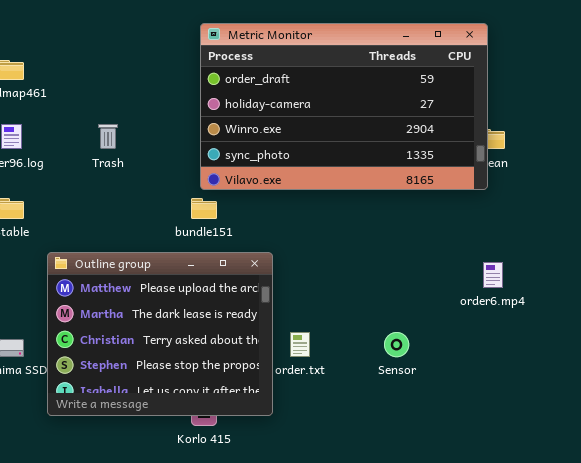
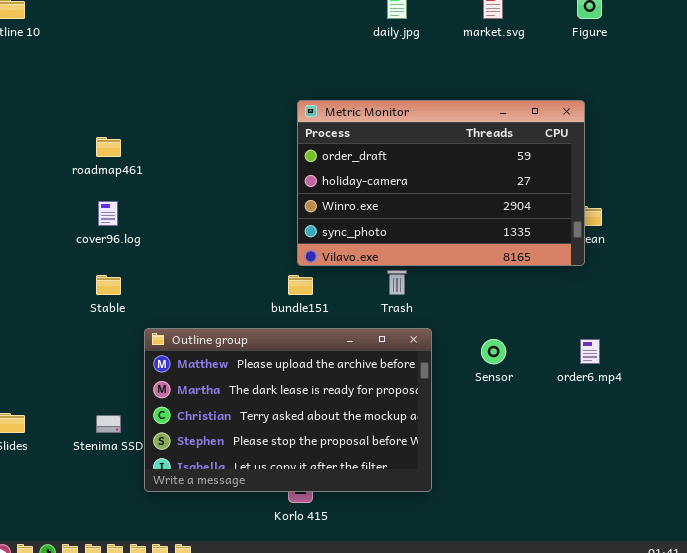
Trash: [98,124,118,149] -> [387,270,407,295], moved
Outline group: [47,252,273,416] -> [144,328,432,492], resized
Sensor: [384,332,409,357] -> [481,339,506,364], moved

